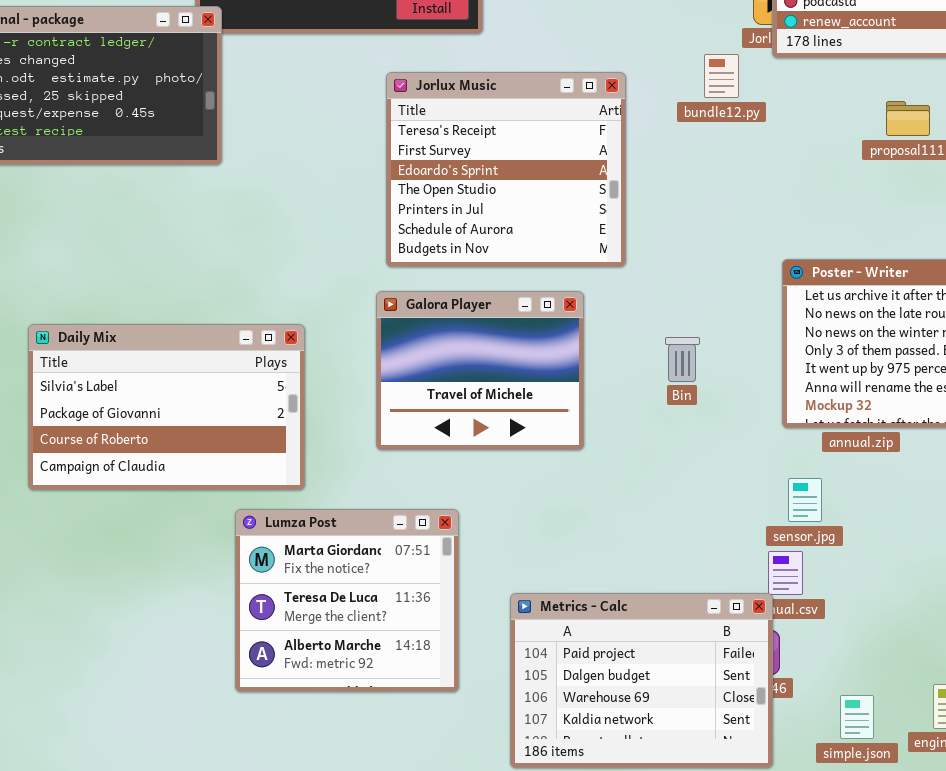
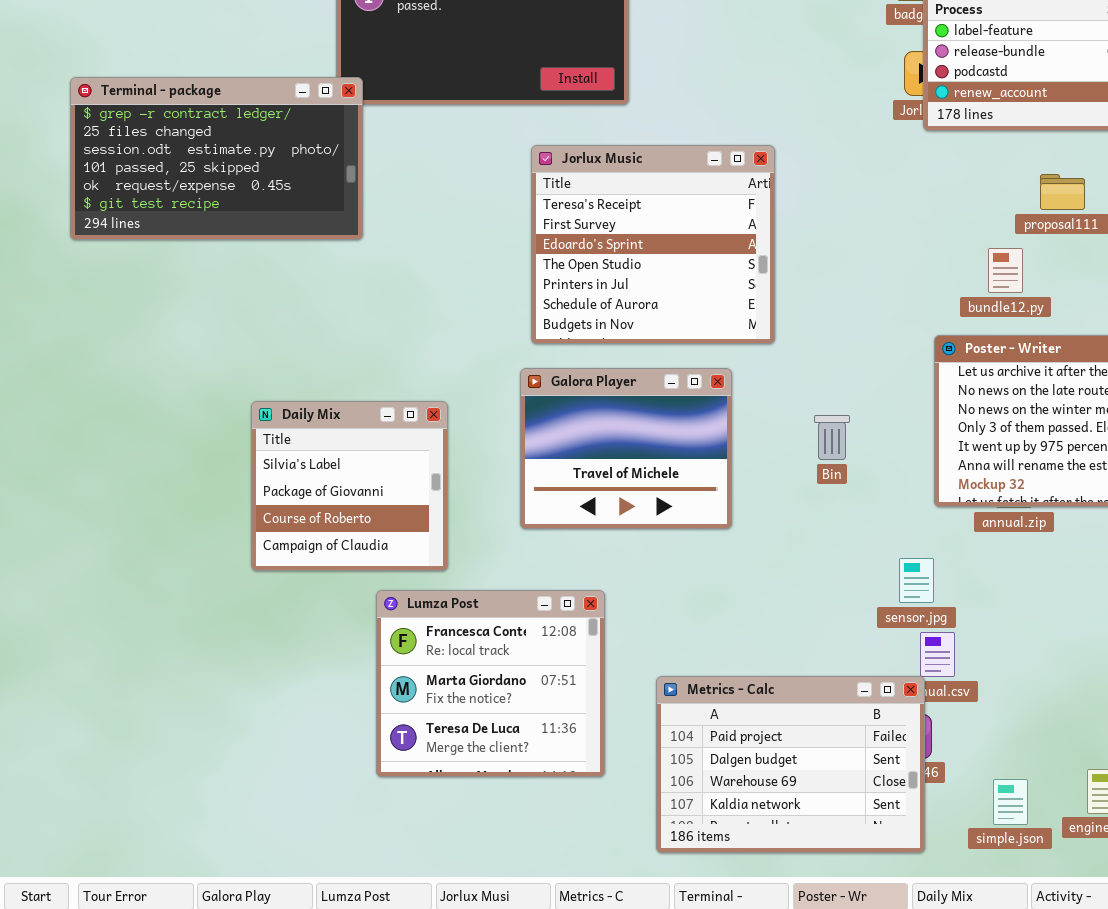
bundle12.py: [704,54,739,98] -> [988,248,1023,293], moved
Daily Mix: [28,324,305,490] -> [251,401,448,571], resized
sensor.jpg: [788,478,822,522] -> [899,558,934,603], moved
Lumza Post: [235,509,459,692] -> [376,590,605,777], scrolled up 1 row

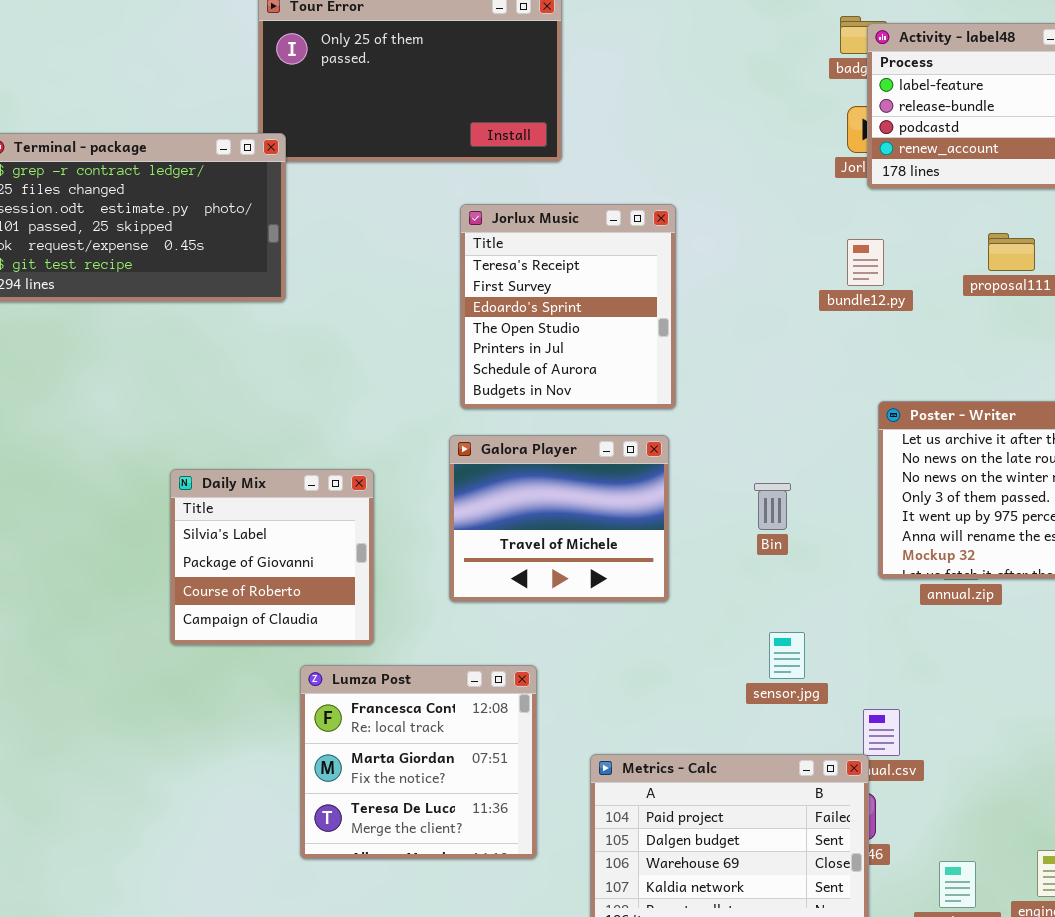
Jorlux Music: [531,145,775,344] -> [460,204,676,409], resized
bundle12.py: [988,248,1023,293] -> [847,239,884,286], moved
sensor.jpg: [899,558,934,603] -> [769,632,805,679], moved

